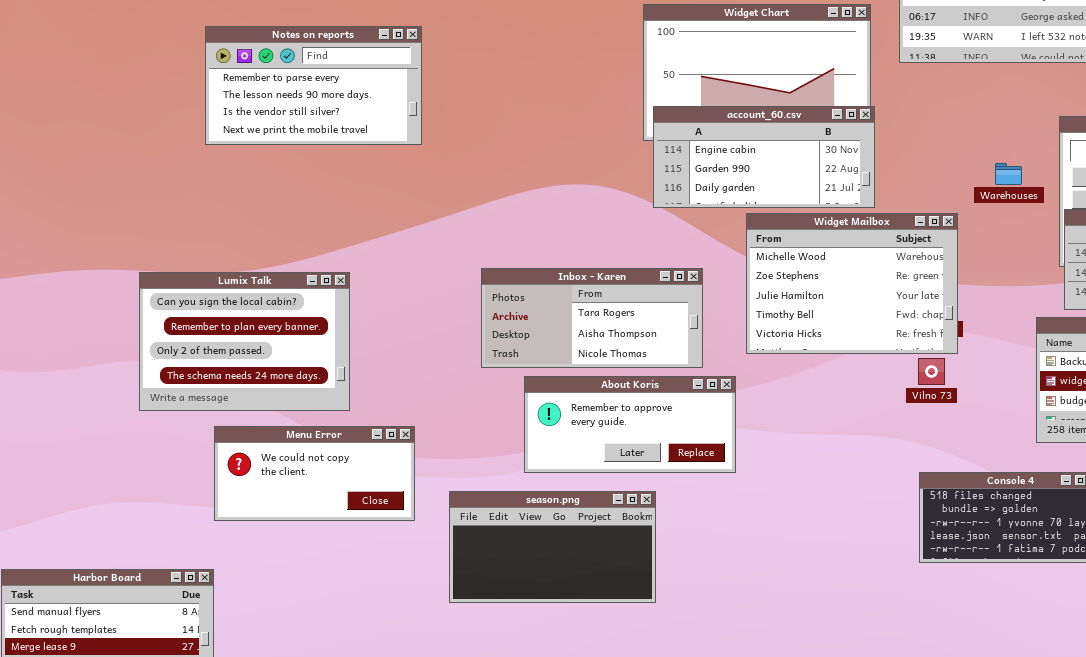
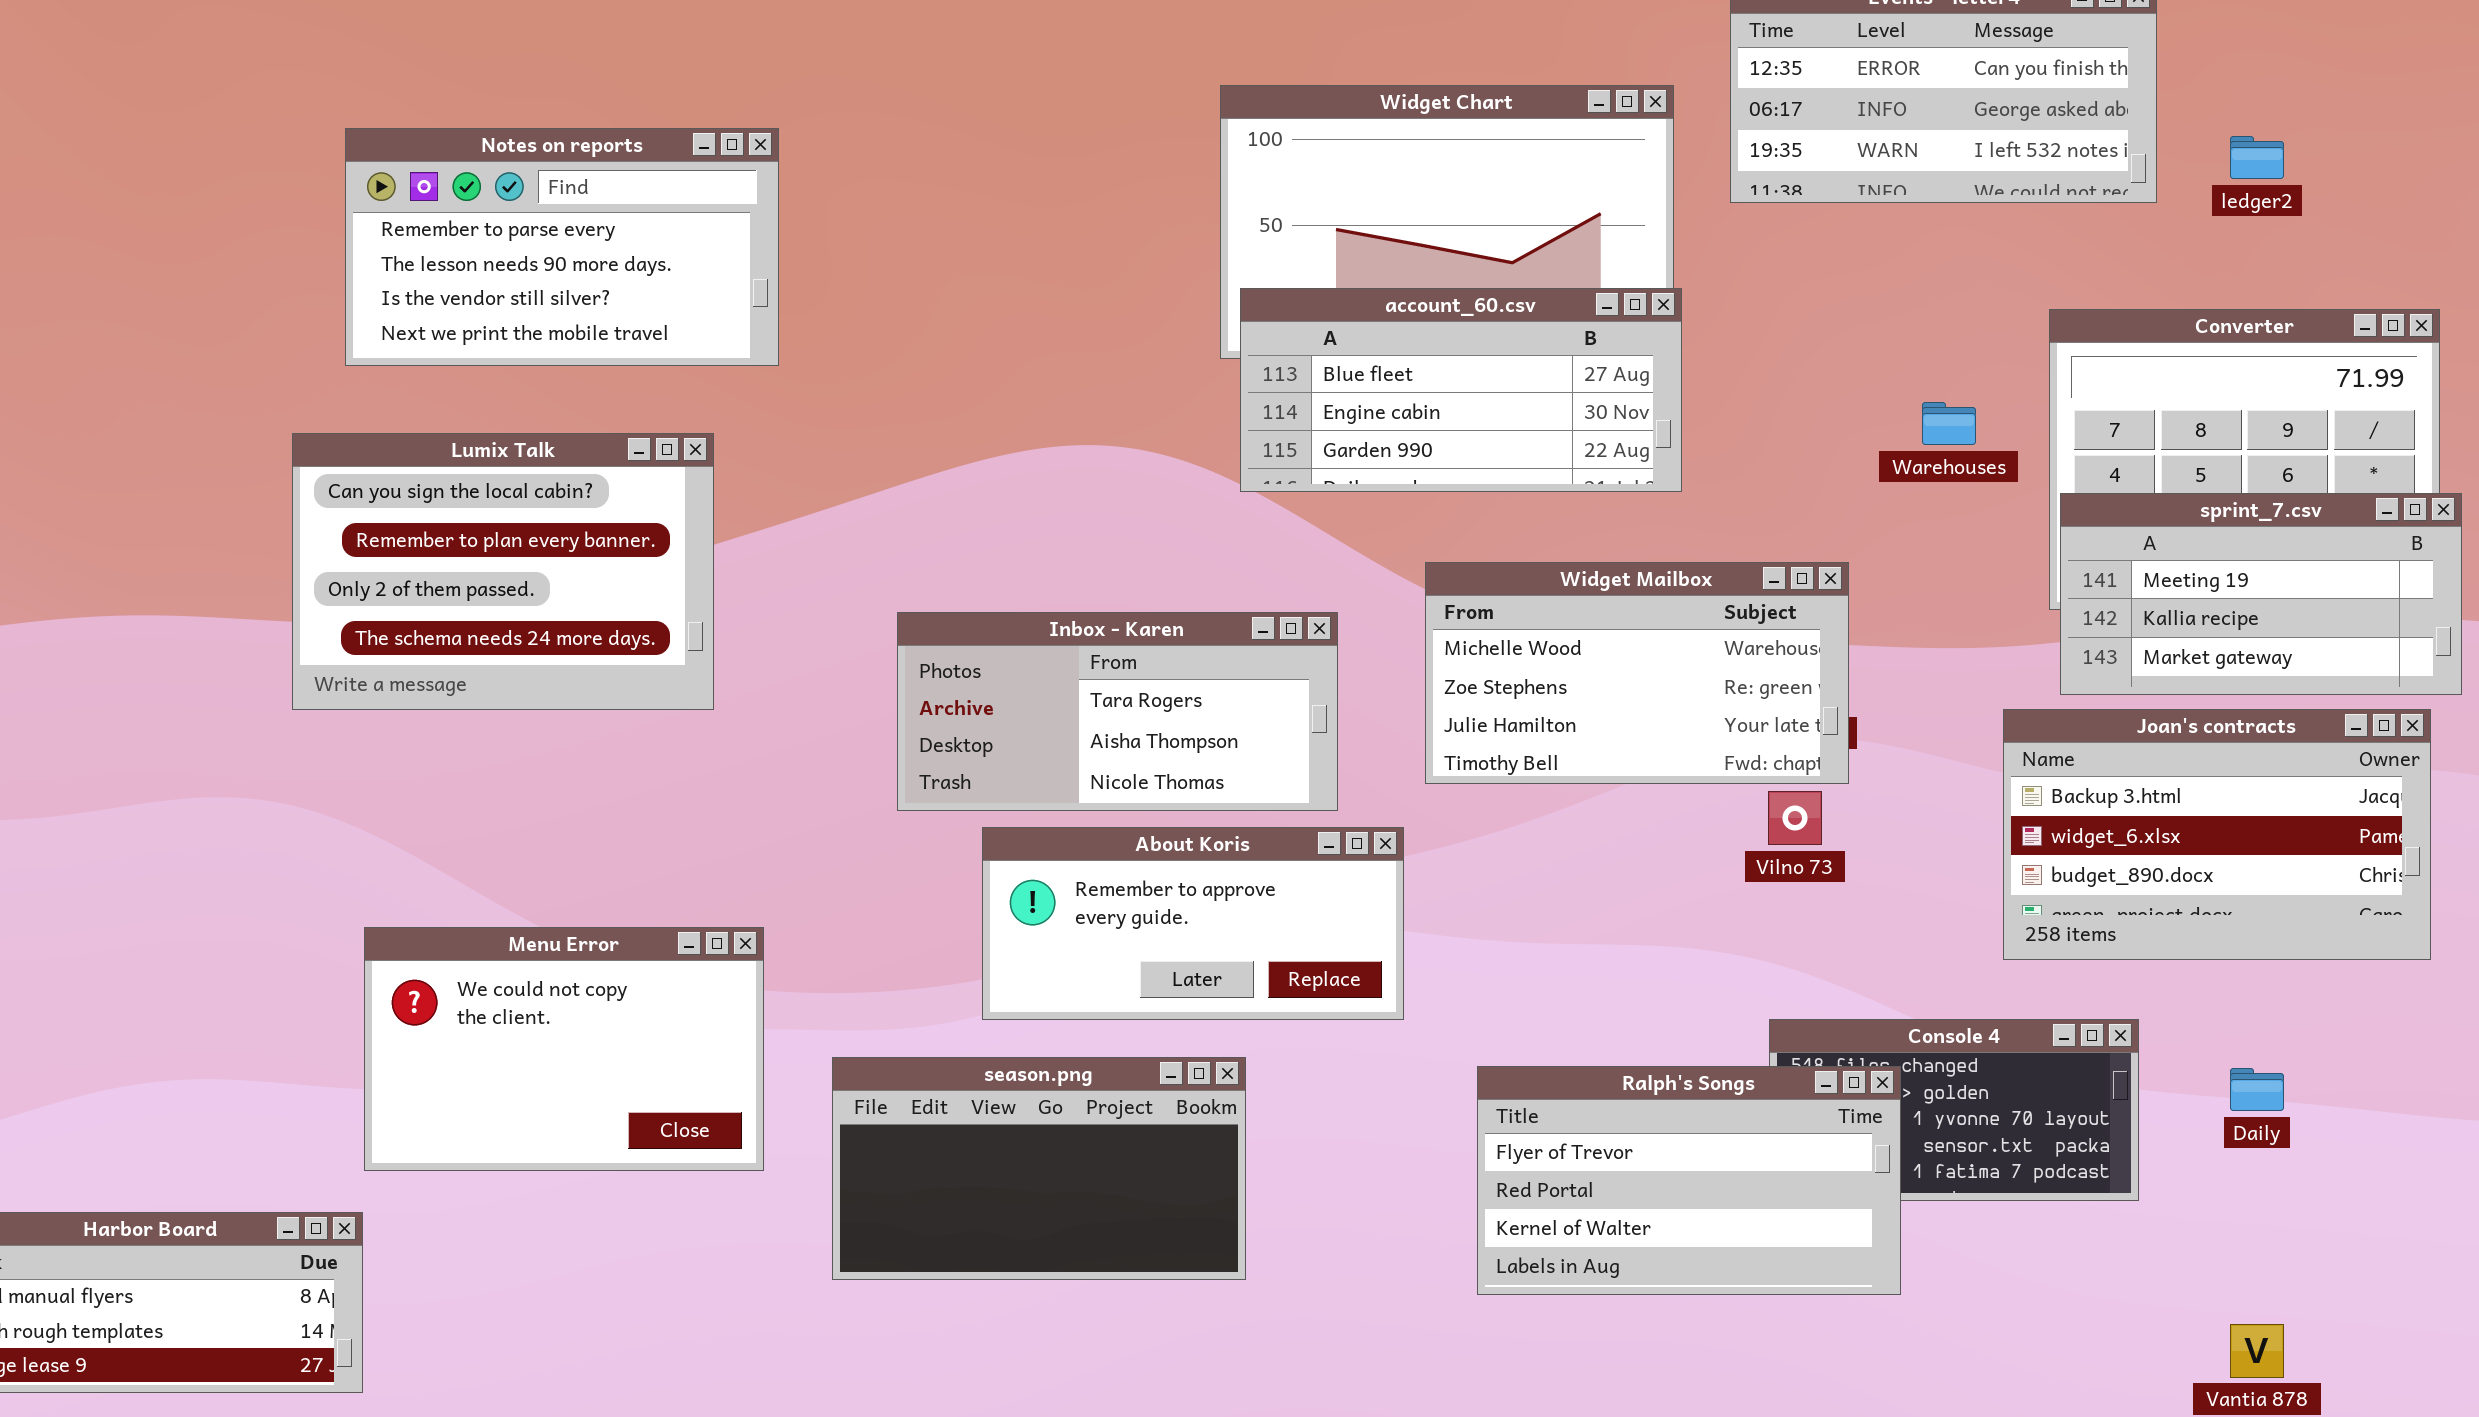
account_60.csv: [653,106,875,208] -> [1240,288,1682,492], scrolled up 1 row
Widget Mailbox: [746,213,958,354] -> [1425,562,1849,784], resized
Lumix Talk: [139,272,350,411] -> [292,433,714,710], moved
Menu Error: [214,426,415,521] -> [364,927,764,1171], resized
Ralph's Songs: none -> [1477,1066,1901,1295], opened

